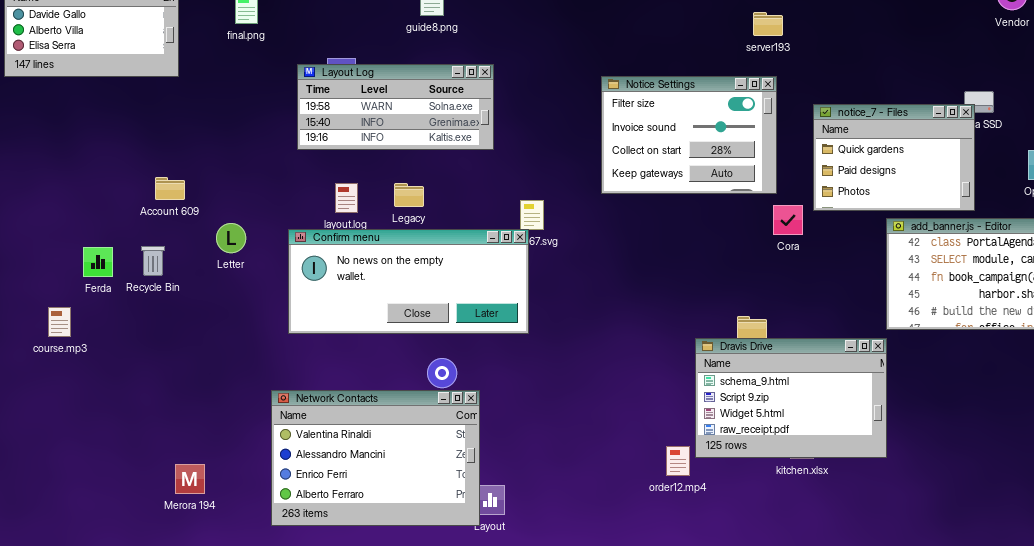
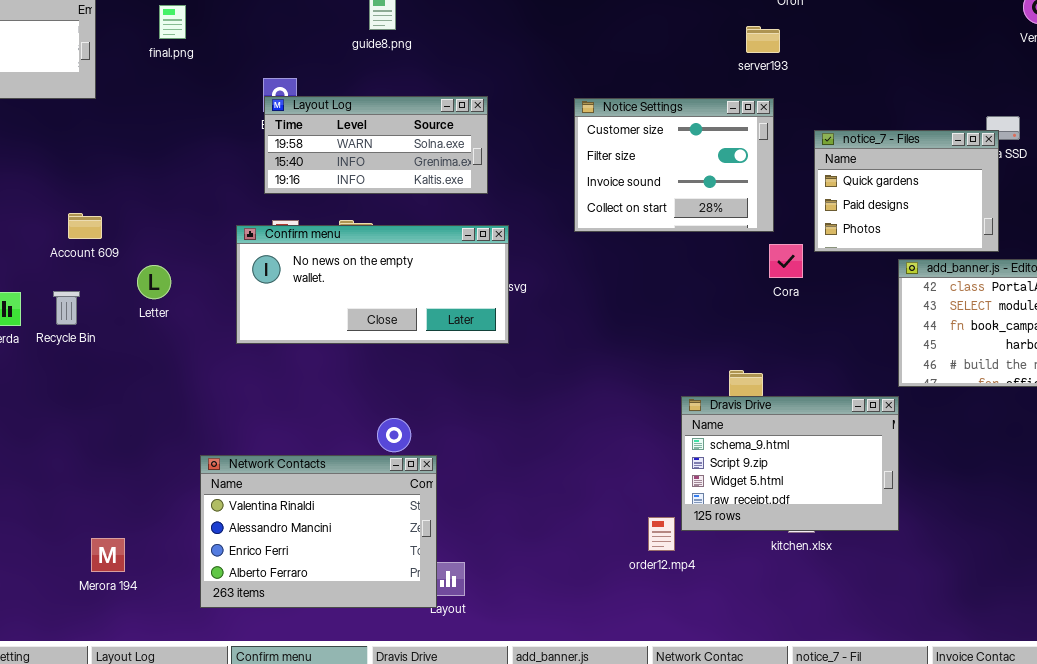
Layout Log: [297,64,494,150] -> [264,96,488,194], moved
Notice Settings: [601,76,777,194] -> [574,98,774,232], scrolled up 1 row
Confirm menu: [288,229,529,334] -> [236,225,509,344], moved

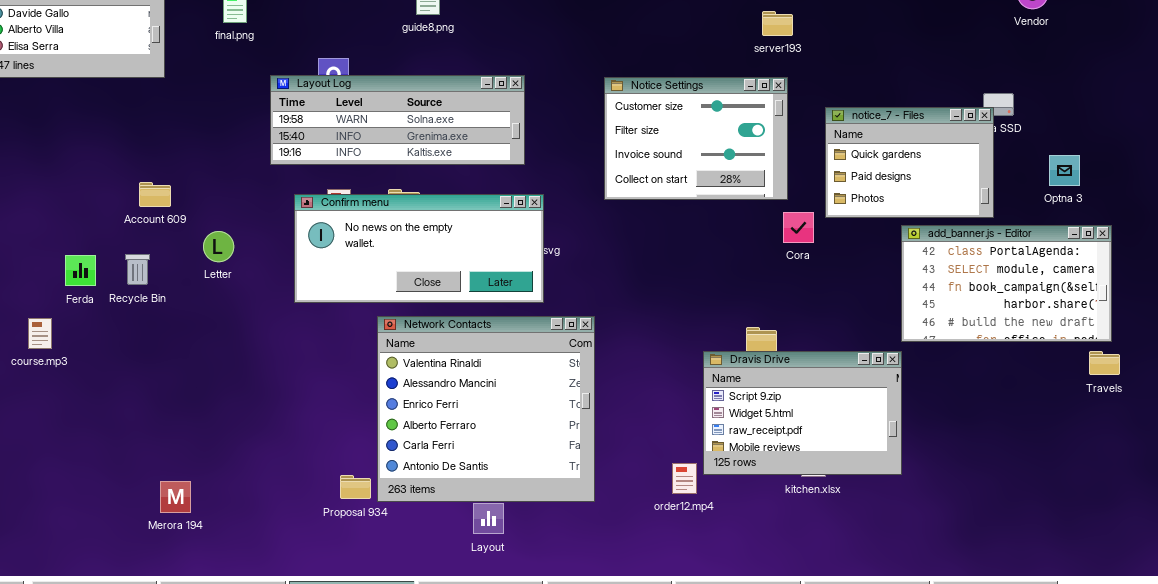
Layout Log: [264,96,488,194] -> [270,75,525,165], resized
Dravis Drive: [681,396,899,531] -> [703,351,902,475], scrolled down 1 row
Network Contacts: [200,455,437,608] -> [377,316,595,502], moved, resized

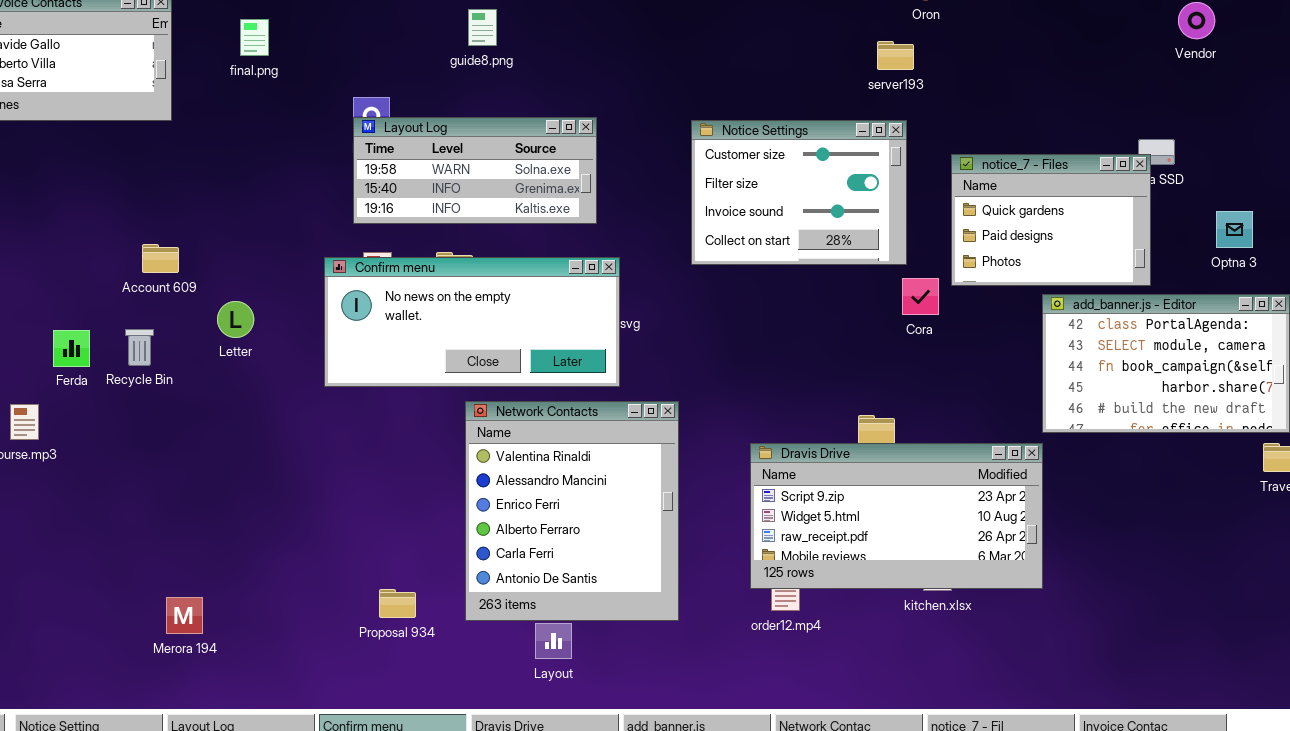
Layout Log: [270,75,525,165] -> [353,117,597,224], resized
Network Contacts: [377,316,595,502] -> [465,401,679,621], resized
Dravis Drive: [703,351,902,475] -> [750,443,1043,589], resized

